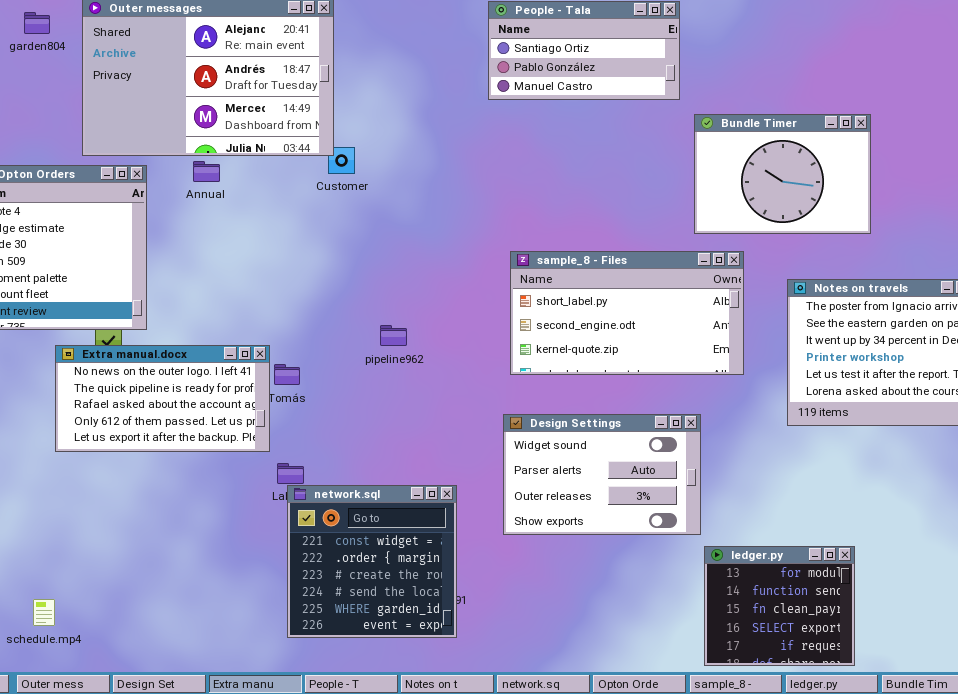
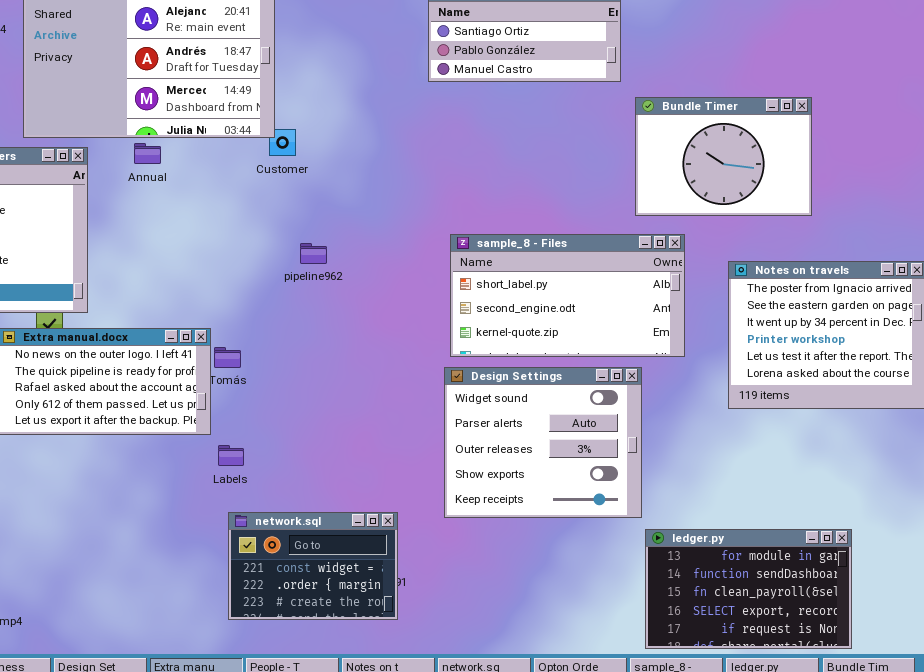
pipeline962: [380,325,407,346] -> [300,243,327,264], moved
Design Settings: [503,414,701,535] -> [444,367,642,518], resized
network.sql: [287,485,457,638] -> [228,512,398,620], resized
ledger.py: [704,546,855,666] -> [645,529,852,649], resized

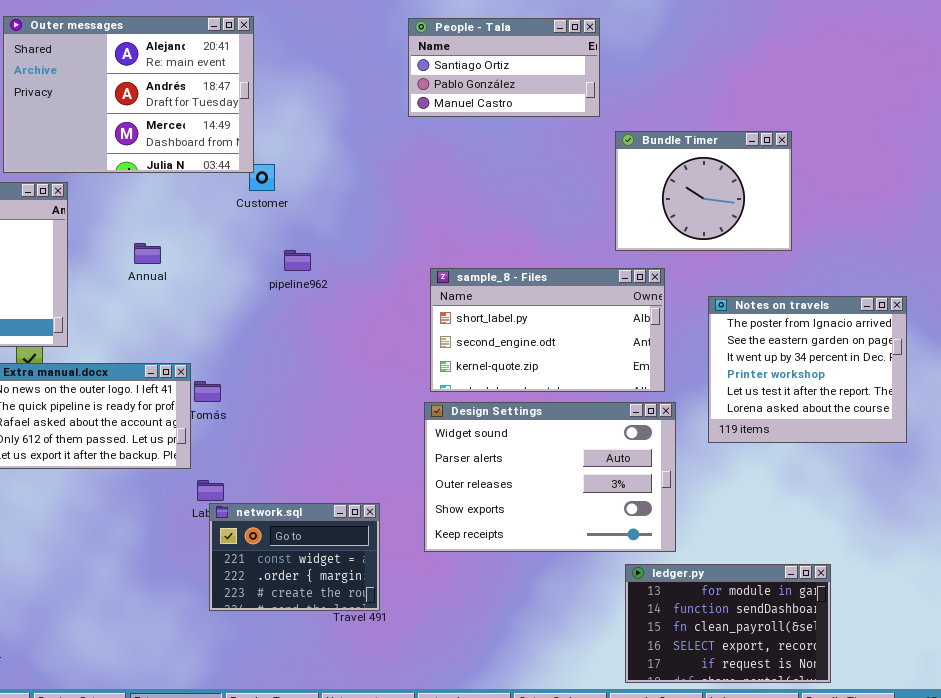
Annual: [134,143,161,164] -> [134,243,161,264], moved
pipeline962: [300,243,327,264] -> [284,250,311,271], moved
Design Settings: [444,367,642,518] -> [424,402,676,552], resized
network.sql: [228,512,398,620] -> [209,503,380,611], moved

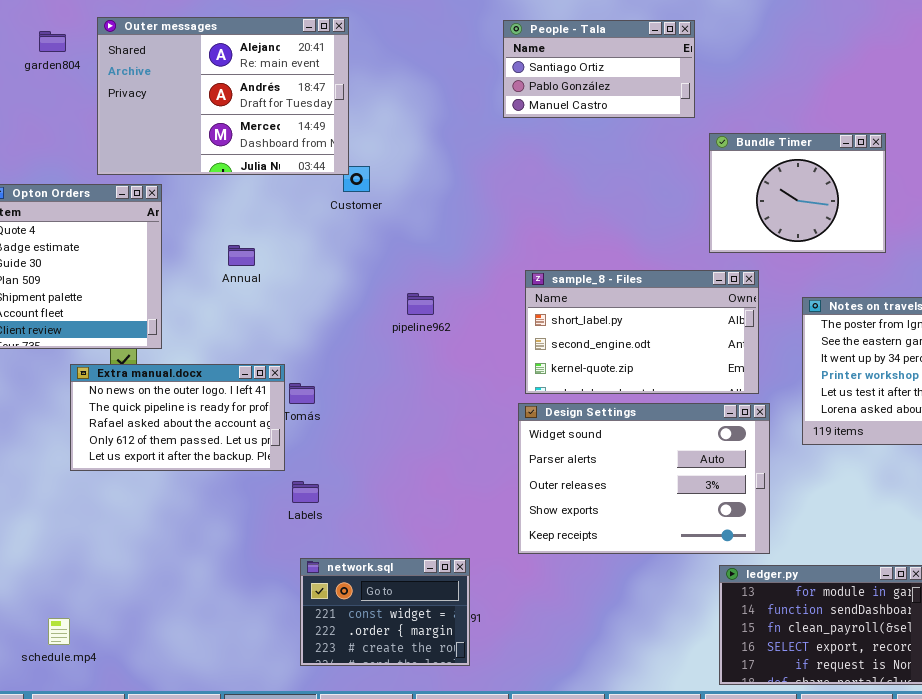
pipeline962: [284,250,311,271] -> [407,293,434,315], moved
network.sql: [209,503,380,611] -> [300,558,470,666], moved

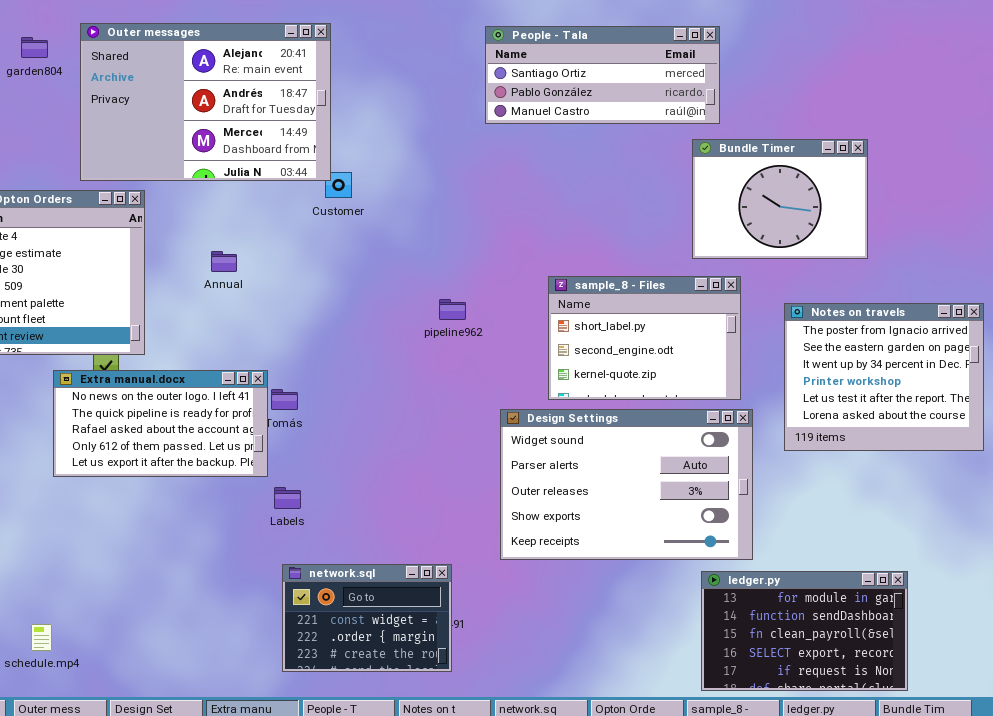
People - Tala: [503,20,695,118] -> [485,26,720,124], resized
sample_8 - Files: [525,270,759,394] -> [548,276,741,400], resized
pipeline962: [407,293,434,315] -> [439,299,466,320], moved

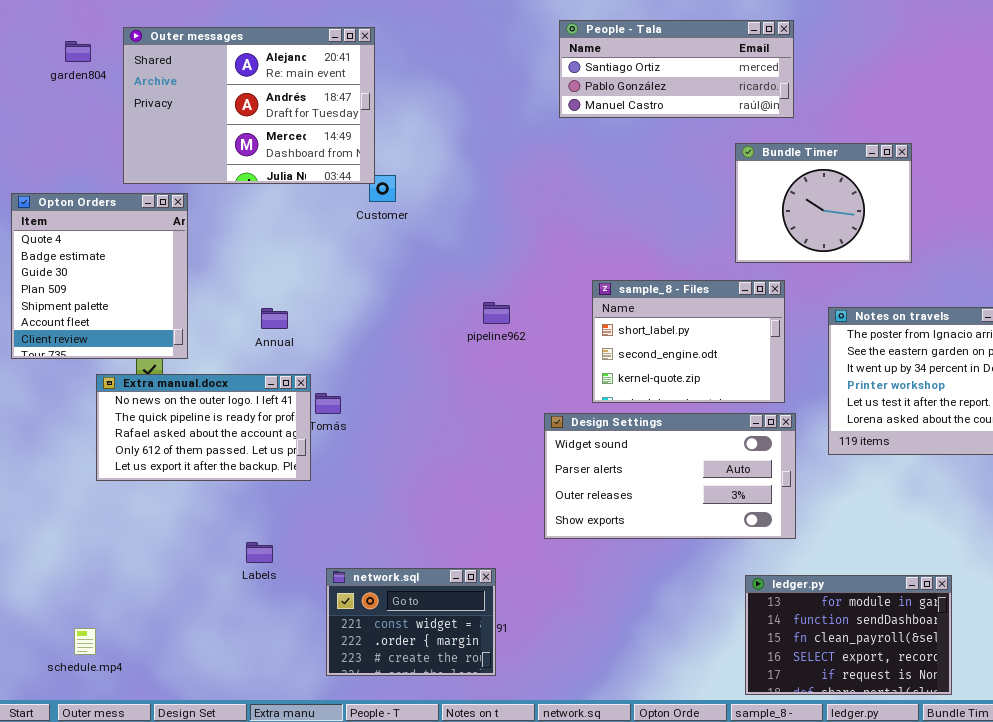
People - Tala: [485,26,720,124] -> [559,20,794,118], moved
Annual: [211,251,237,272] -> [261,308,288,329], moved
Design Settings: [500,409,753,560] -> [544,413,796,539], resized
Labels: [274,487,301,509] -> [246,542,273,563], moved

